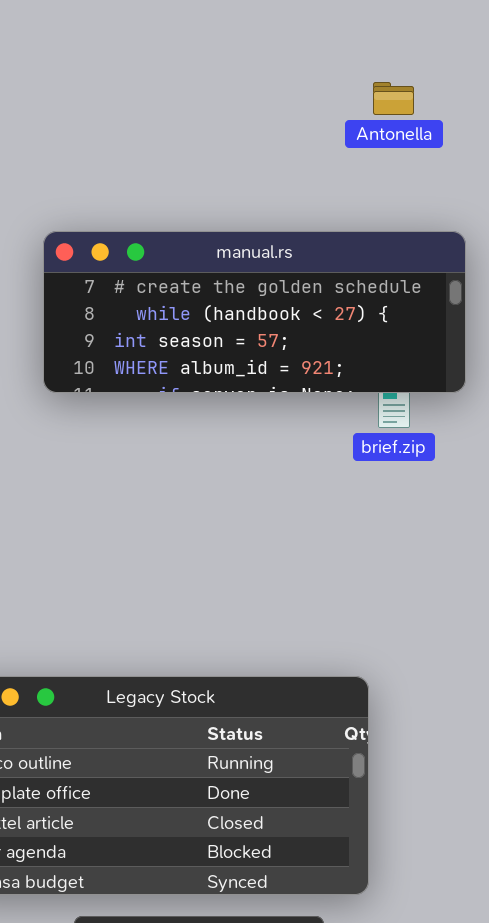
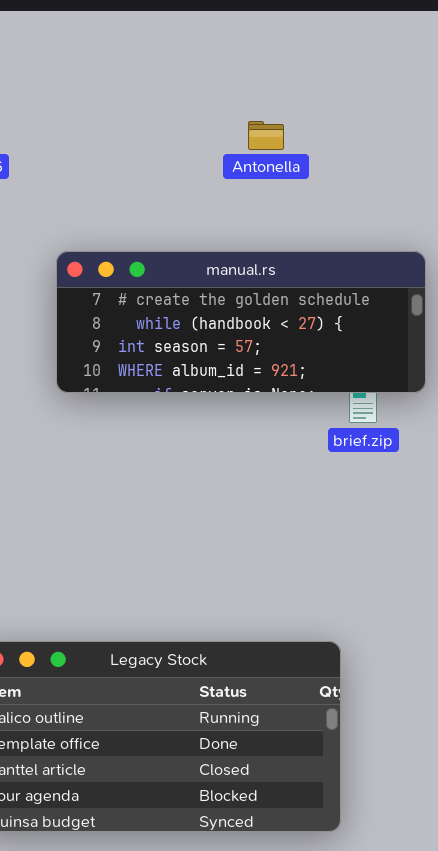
Antonella: [373,82,414,115] -> [248,121,284,150], moved

